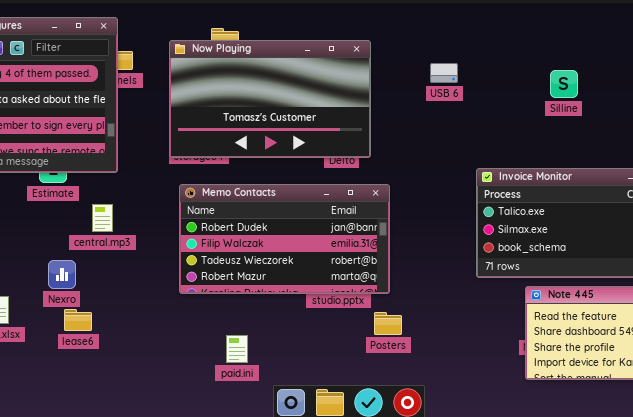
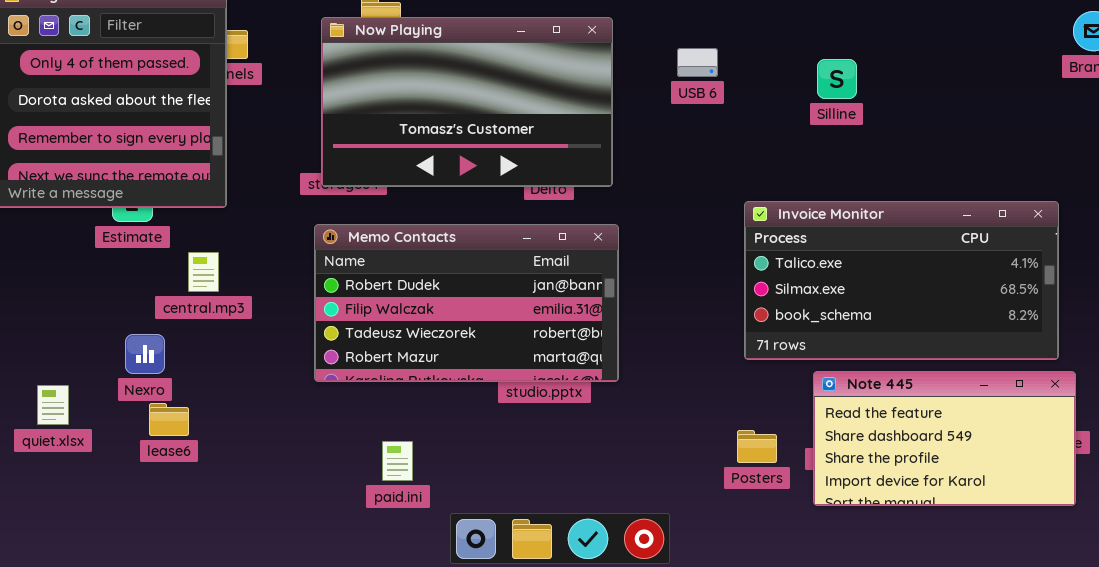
Now Playing: [169,40,371,158] -> [321,17,613,187], moved
Silline: [550,70,578,98] -> [817,59,857,99], moved
Posters: [374,312,402,335] -> [737,430,777,463], moved

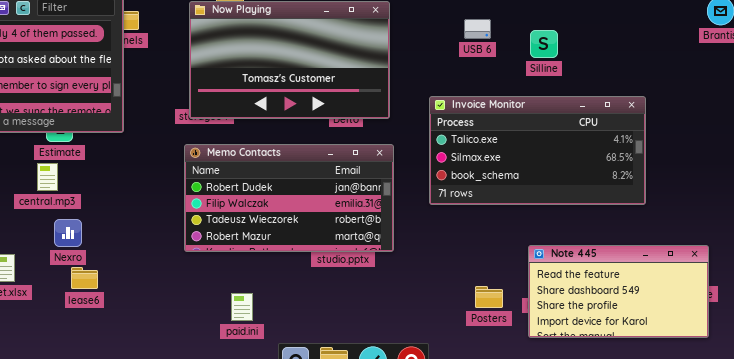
USB 6: [677,48,718,77] -> [464,19,491,39], moved
Invoice Monitor: [744,201,1059,360] -> [429,96,646,205], moved
central.mp3: [188,252,219,292] -> [37,163,58,191], moved

